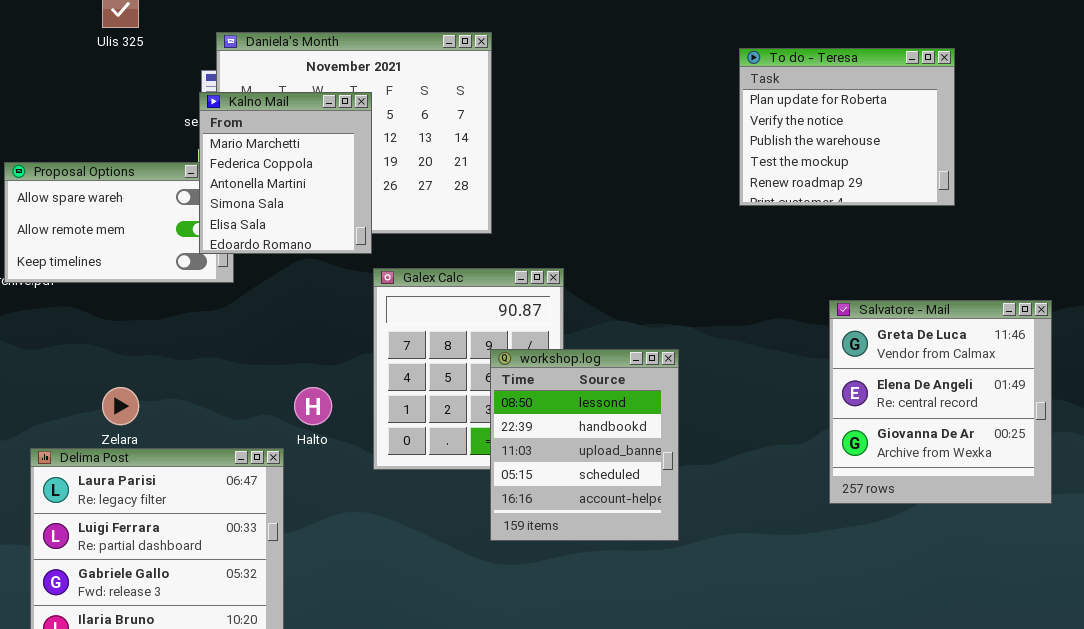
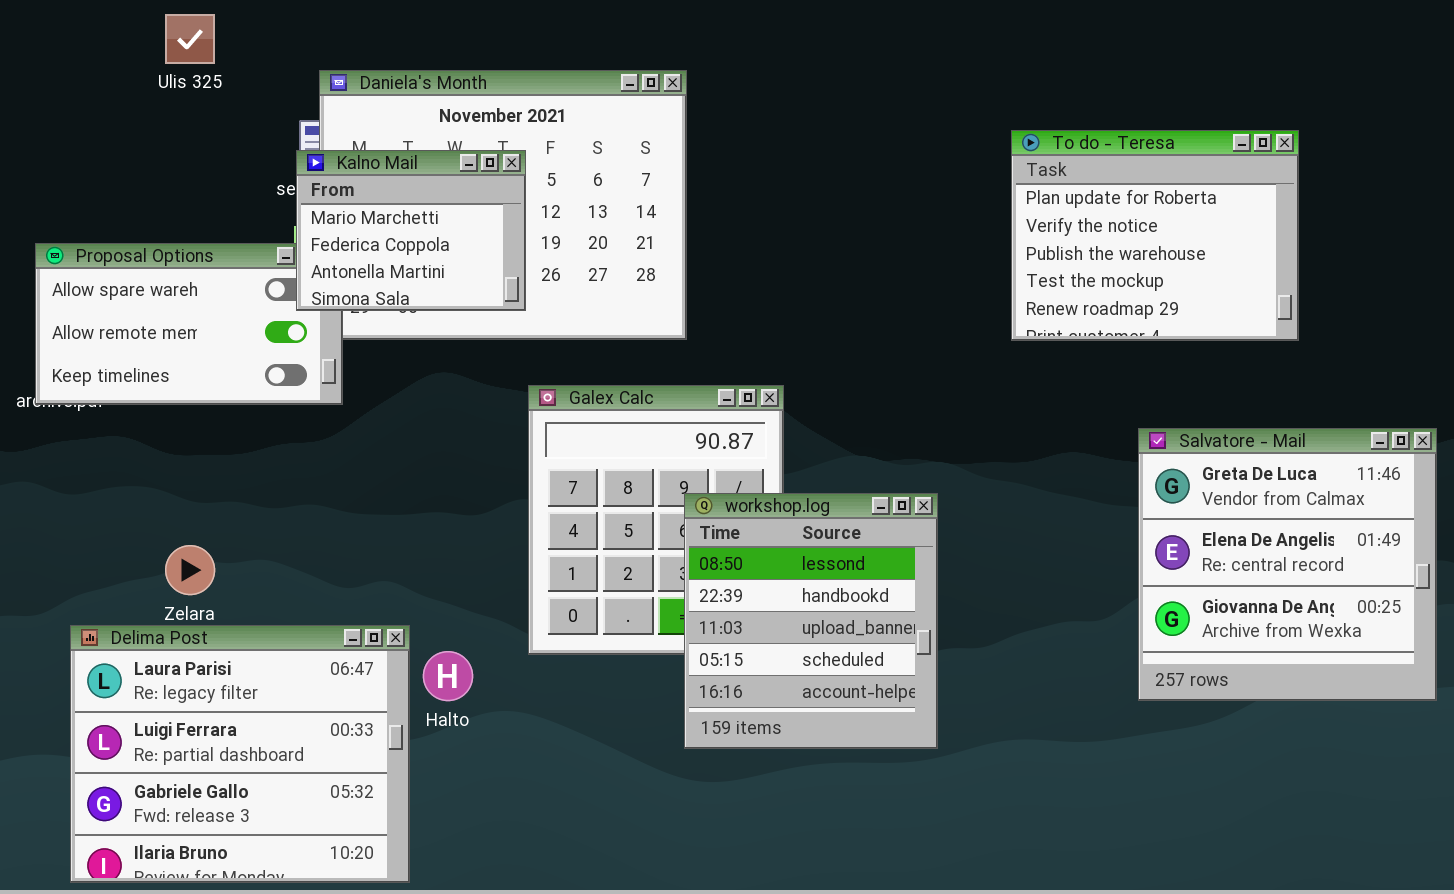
To do - Teresa: [739,48,955,206] -> [1011,130,1299,341], moved
Kalno Mail: [199,92,372,254] -> [296,150,526,311], resized
Halto: [294,387,332,425] -> [423,651,473,701], moved

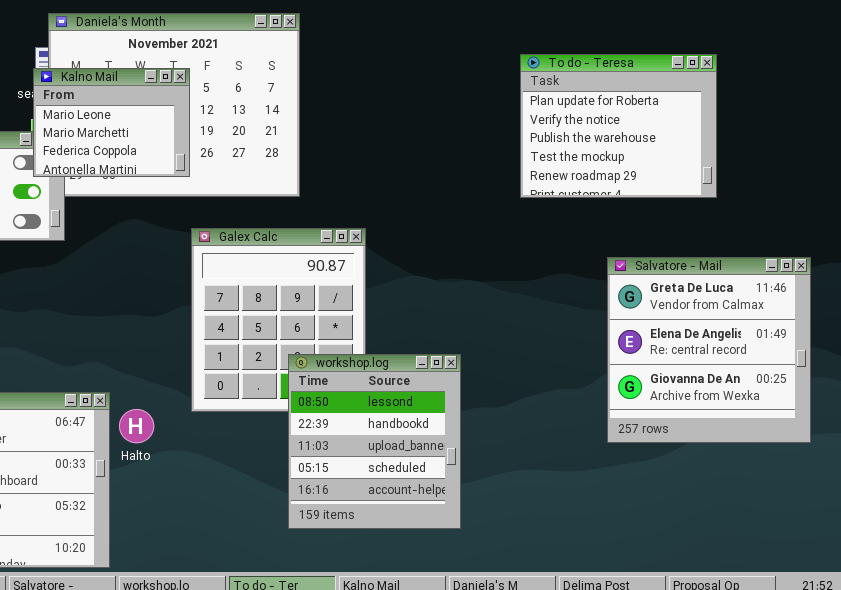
Kalno Mail: [296,150,526,311] -> [33,68,190,177], scrolled up 1 row
workshop.log: [684,493,938,749] -> [288,354,461,529], moved

